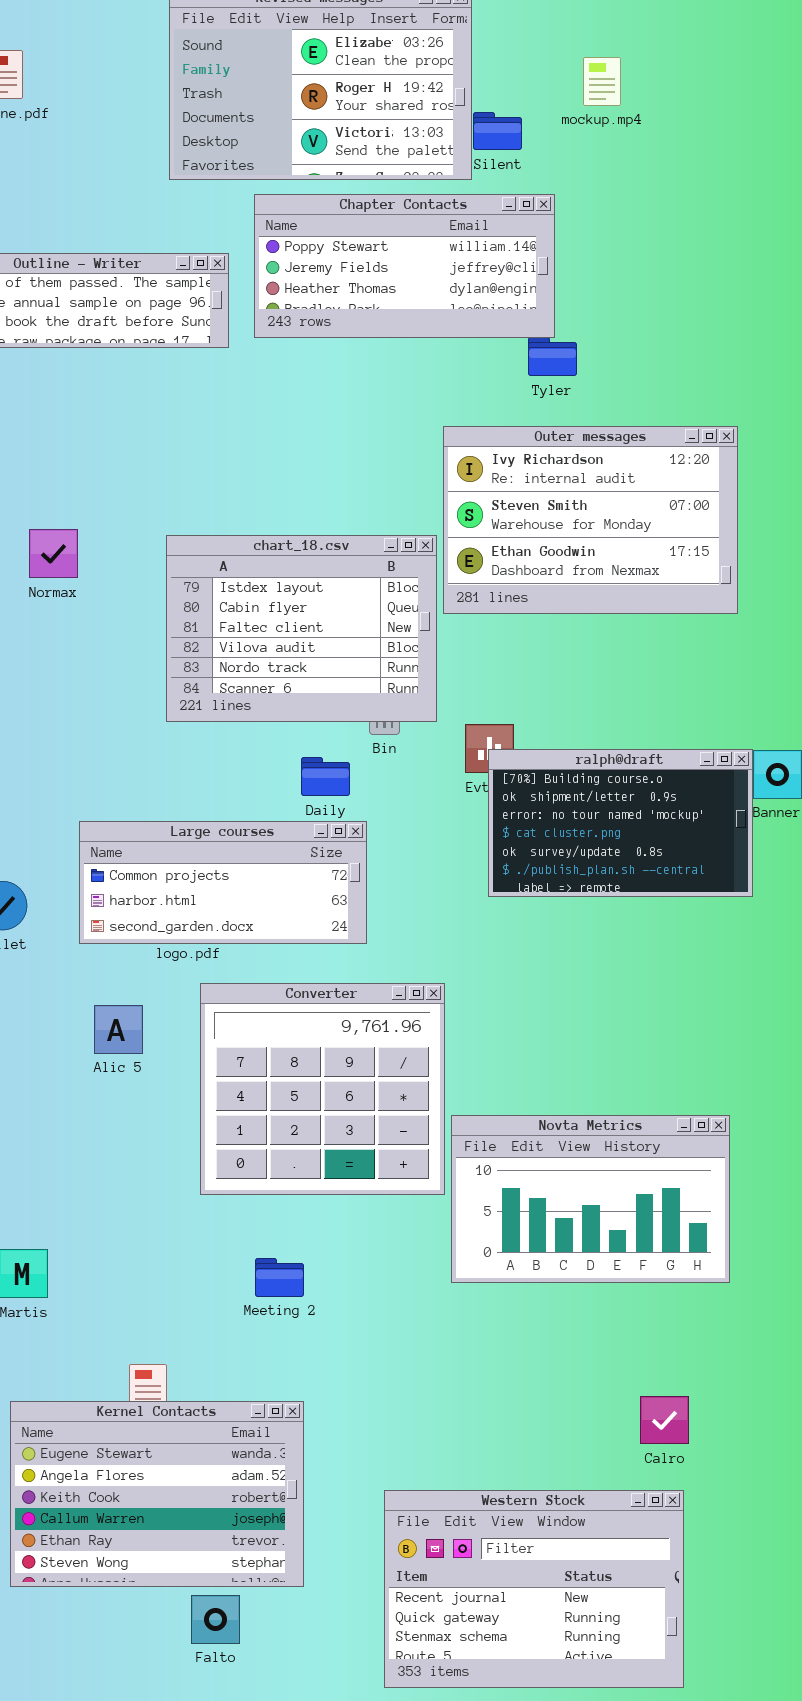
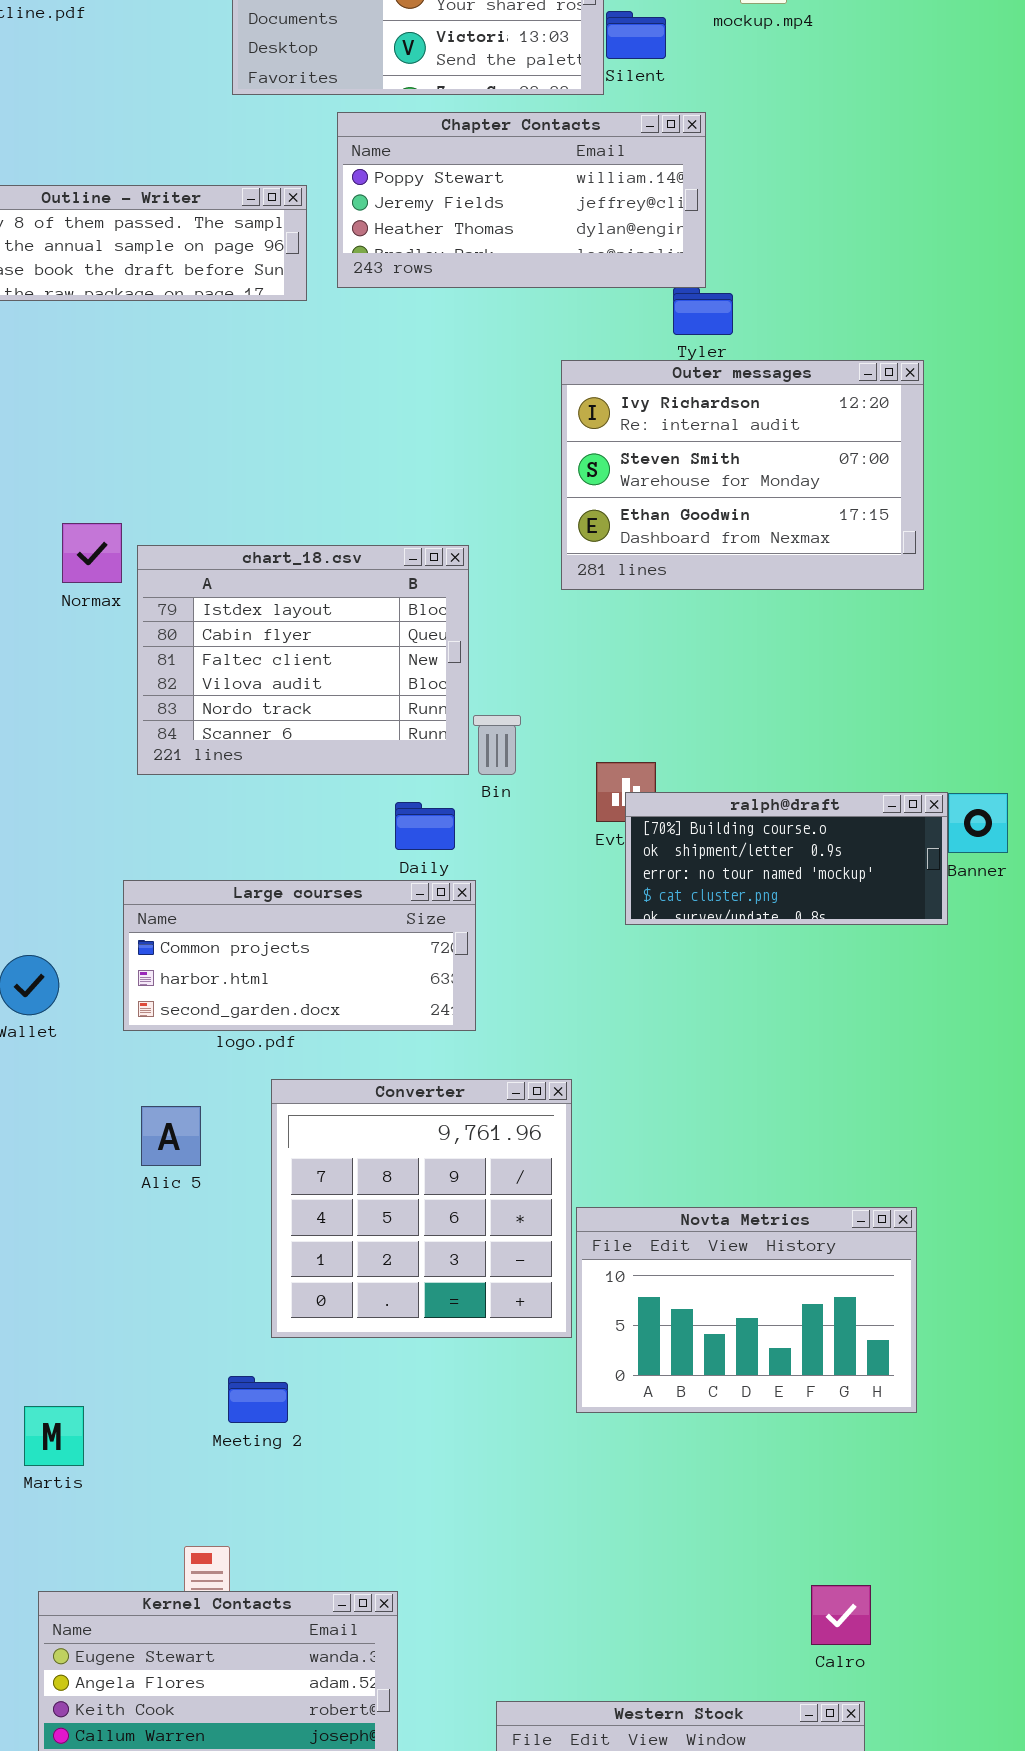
Outer messages: [443,426,738,614] -> [561,360,924,590], moved
chart_18.csv: [166,535,437,722] -> [137,545,469,775], moved
ralph@draft: [488,749,753,897] -> [625,792,948,925], resized
Novta Metrics: [451,1115,730,1283] -> [576,1207,917,1413], moved
Meeting 2: [255,1258,304,1297] -> [228,1376,288,1423], moved

